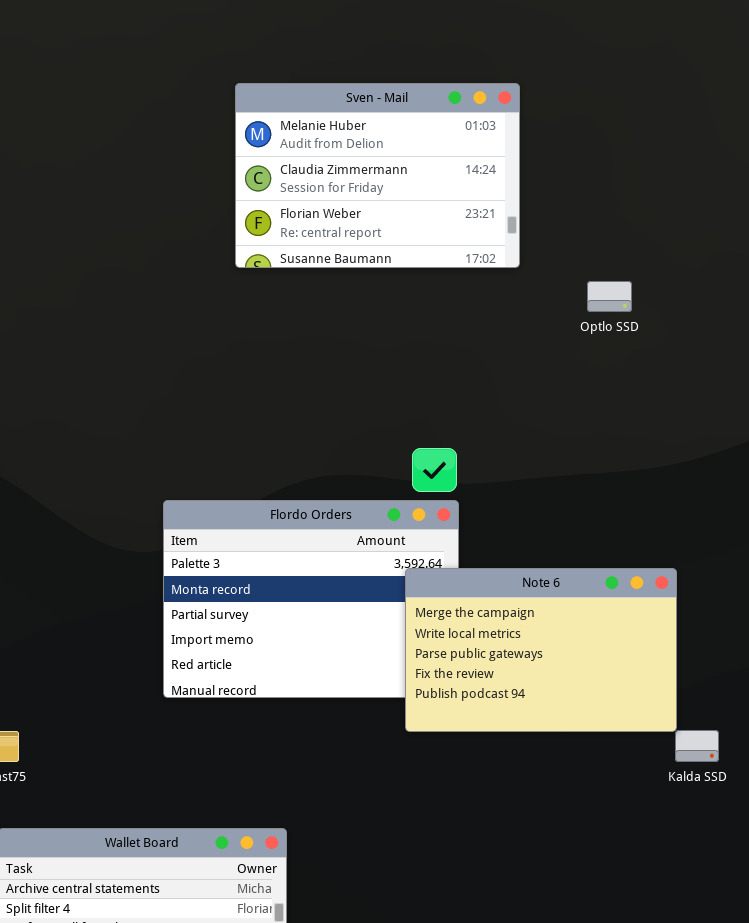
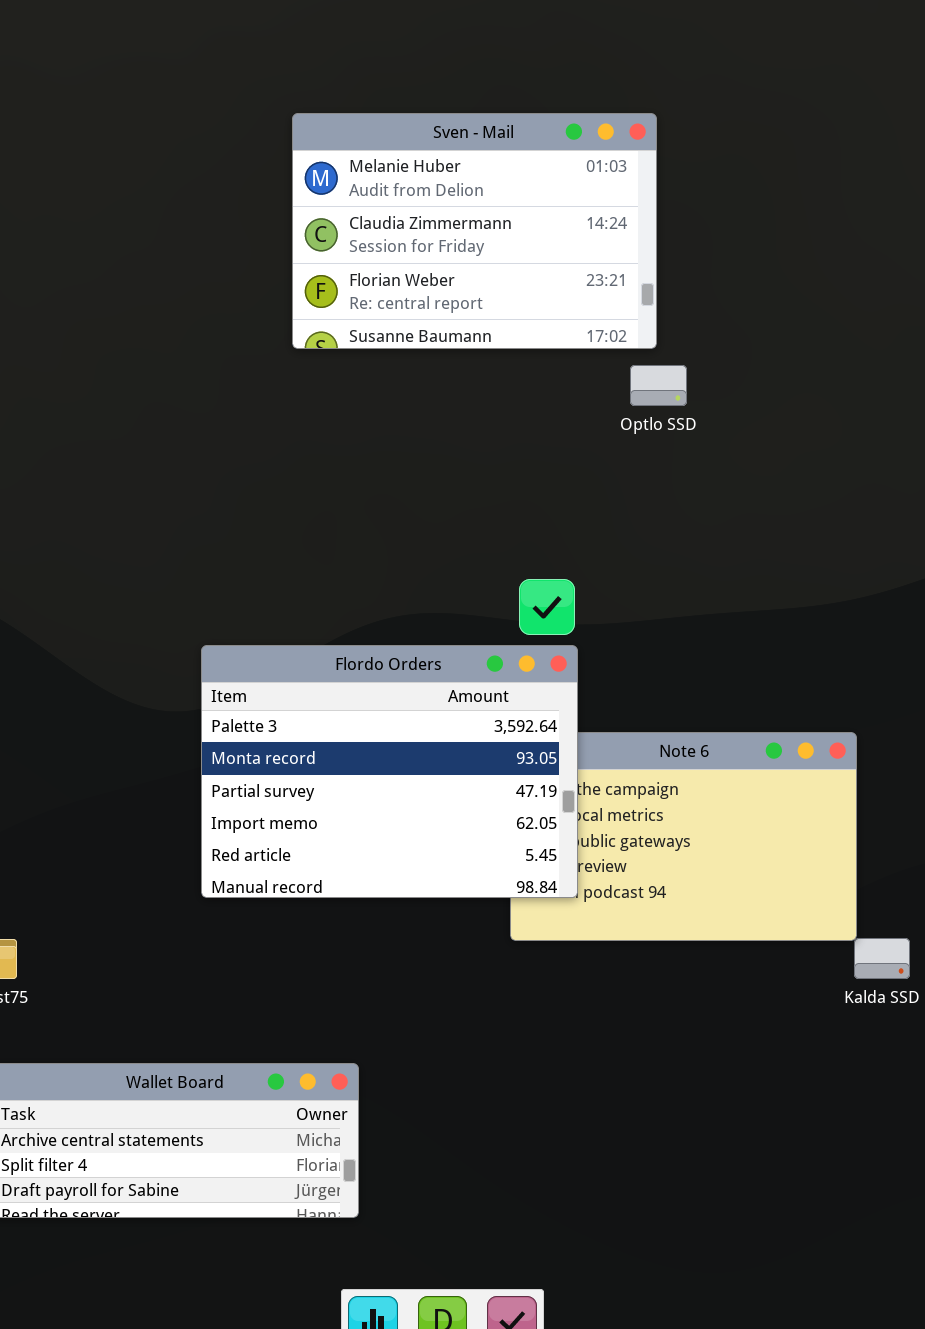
Optlo SSD: [587,281,632,312] -> [630,365,687,406], moved
Flordo Orders: [163,500,459,698] -> [201,645,578,898], raised

